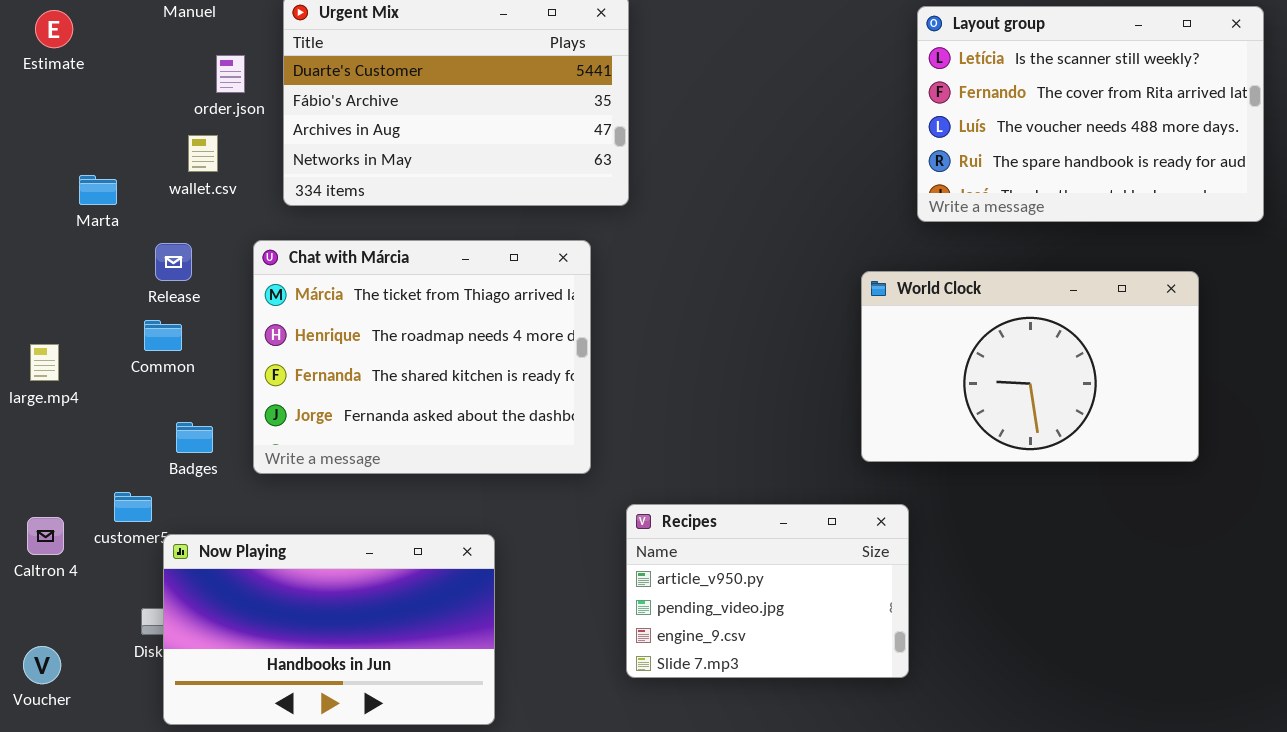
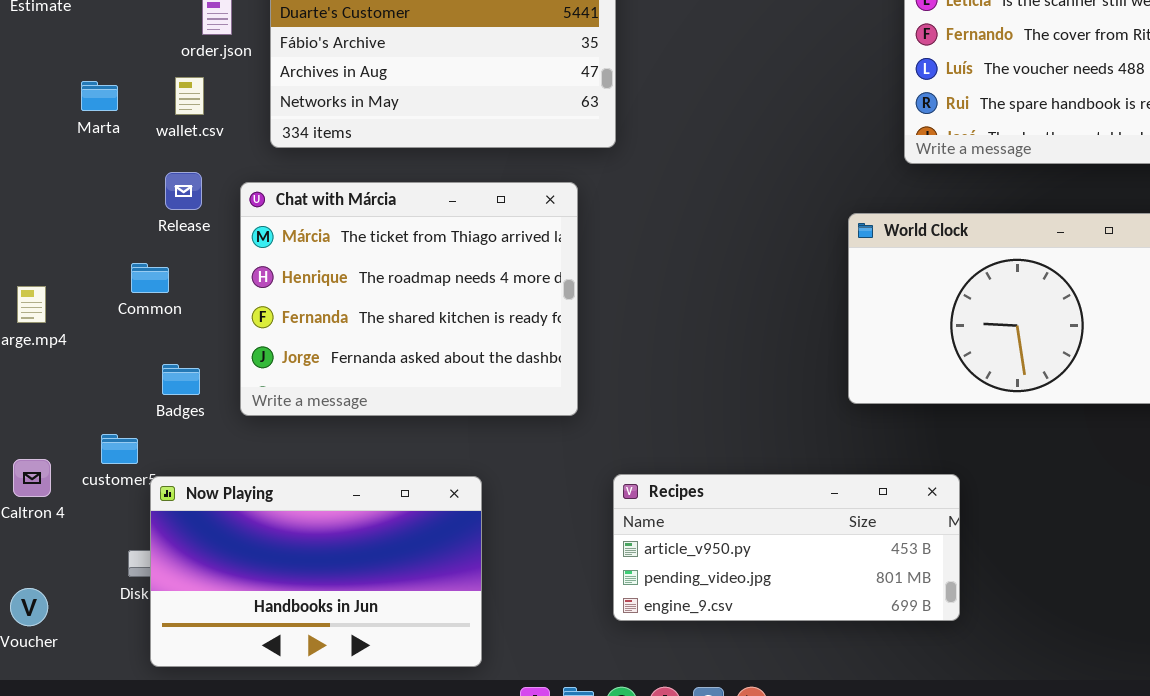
Marta: [79,175,117,205] -> [81,81,118,111], moved
Release: [155,243,192,281] -> [165,172,202,210], moved
Recipes: [626,504,909,678] -> [613,474,960,621], resized

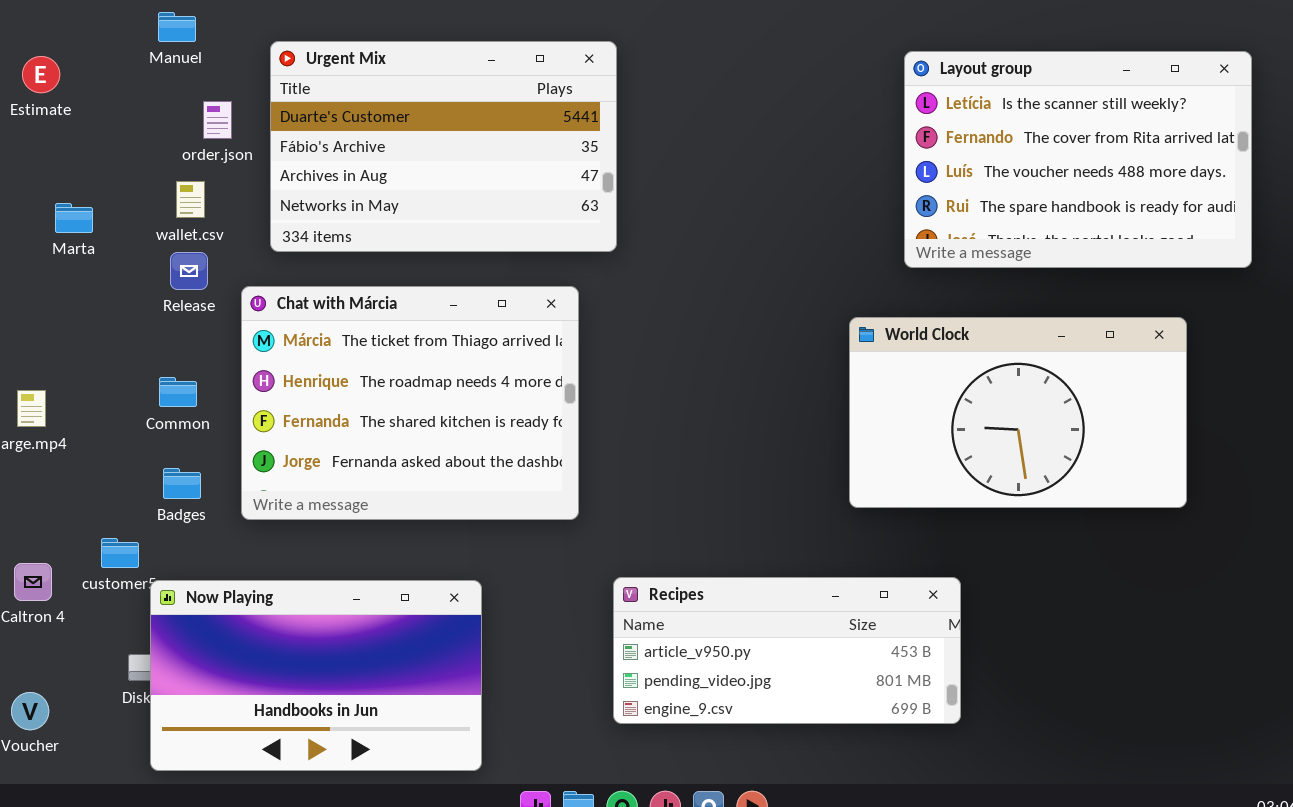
Marta: [81,81,118,111] -> [55,203,93,233], moved
Release: [165,172,202,210] -> [170,252,208,290], moved
Common: [131,263,169,293] -> [159,377,197,407], moved

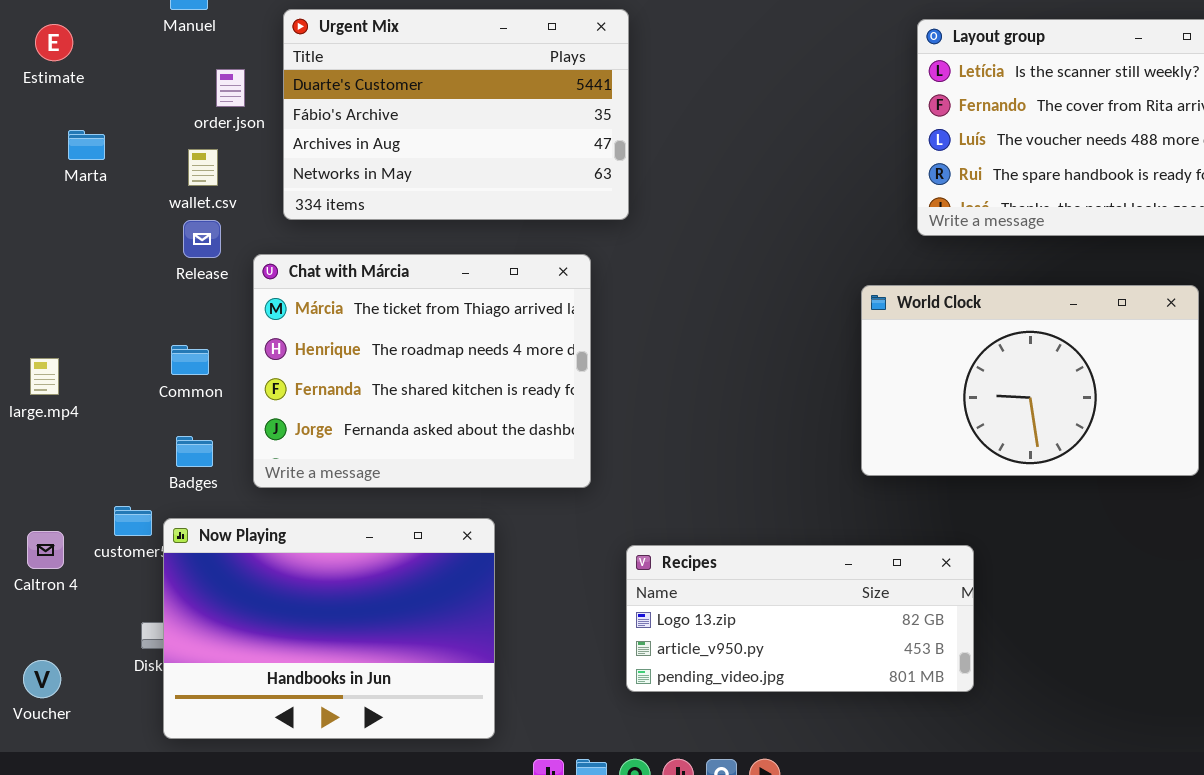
Marta: [55,203,93,233] -> [68,130,105,160], moved
Recipes: [613,577,961,724] -> [626,545,974,692], scrolled up 1 row
Now Playing: [150,580,482,771] -> [163,518,495,739], resized

